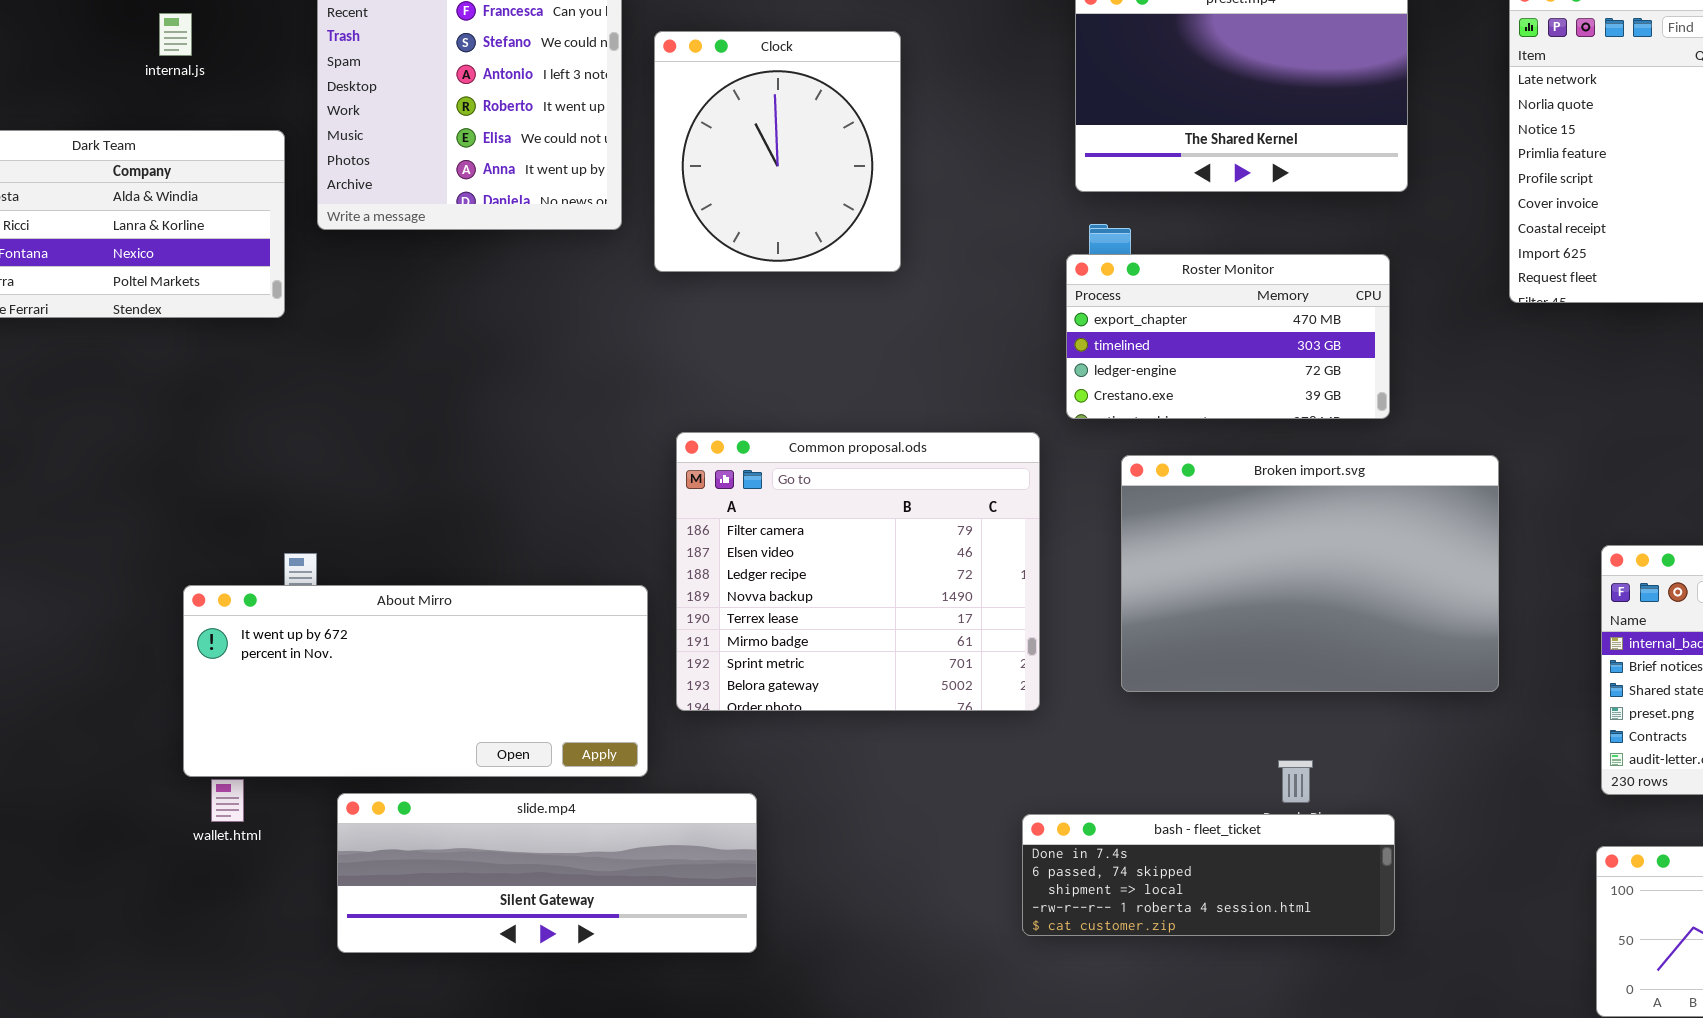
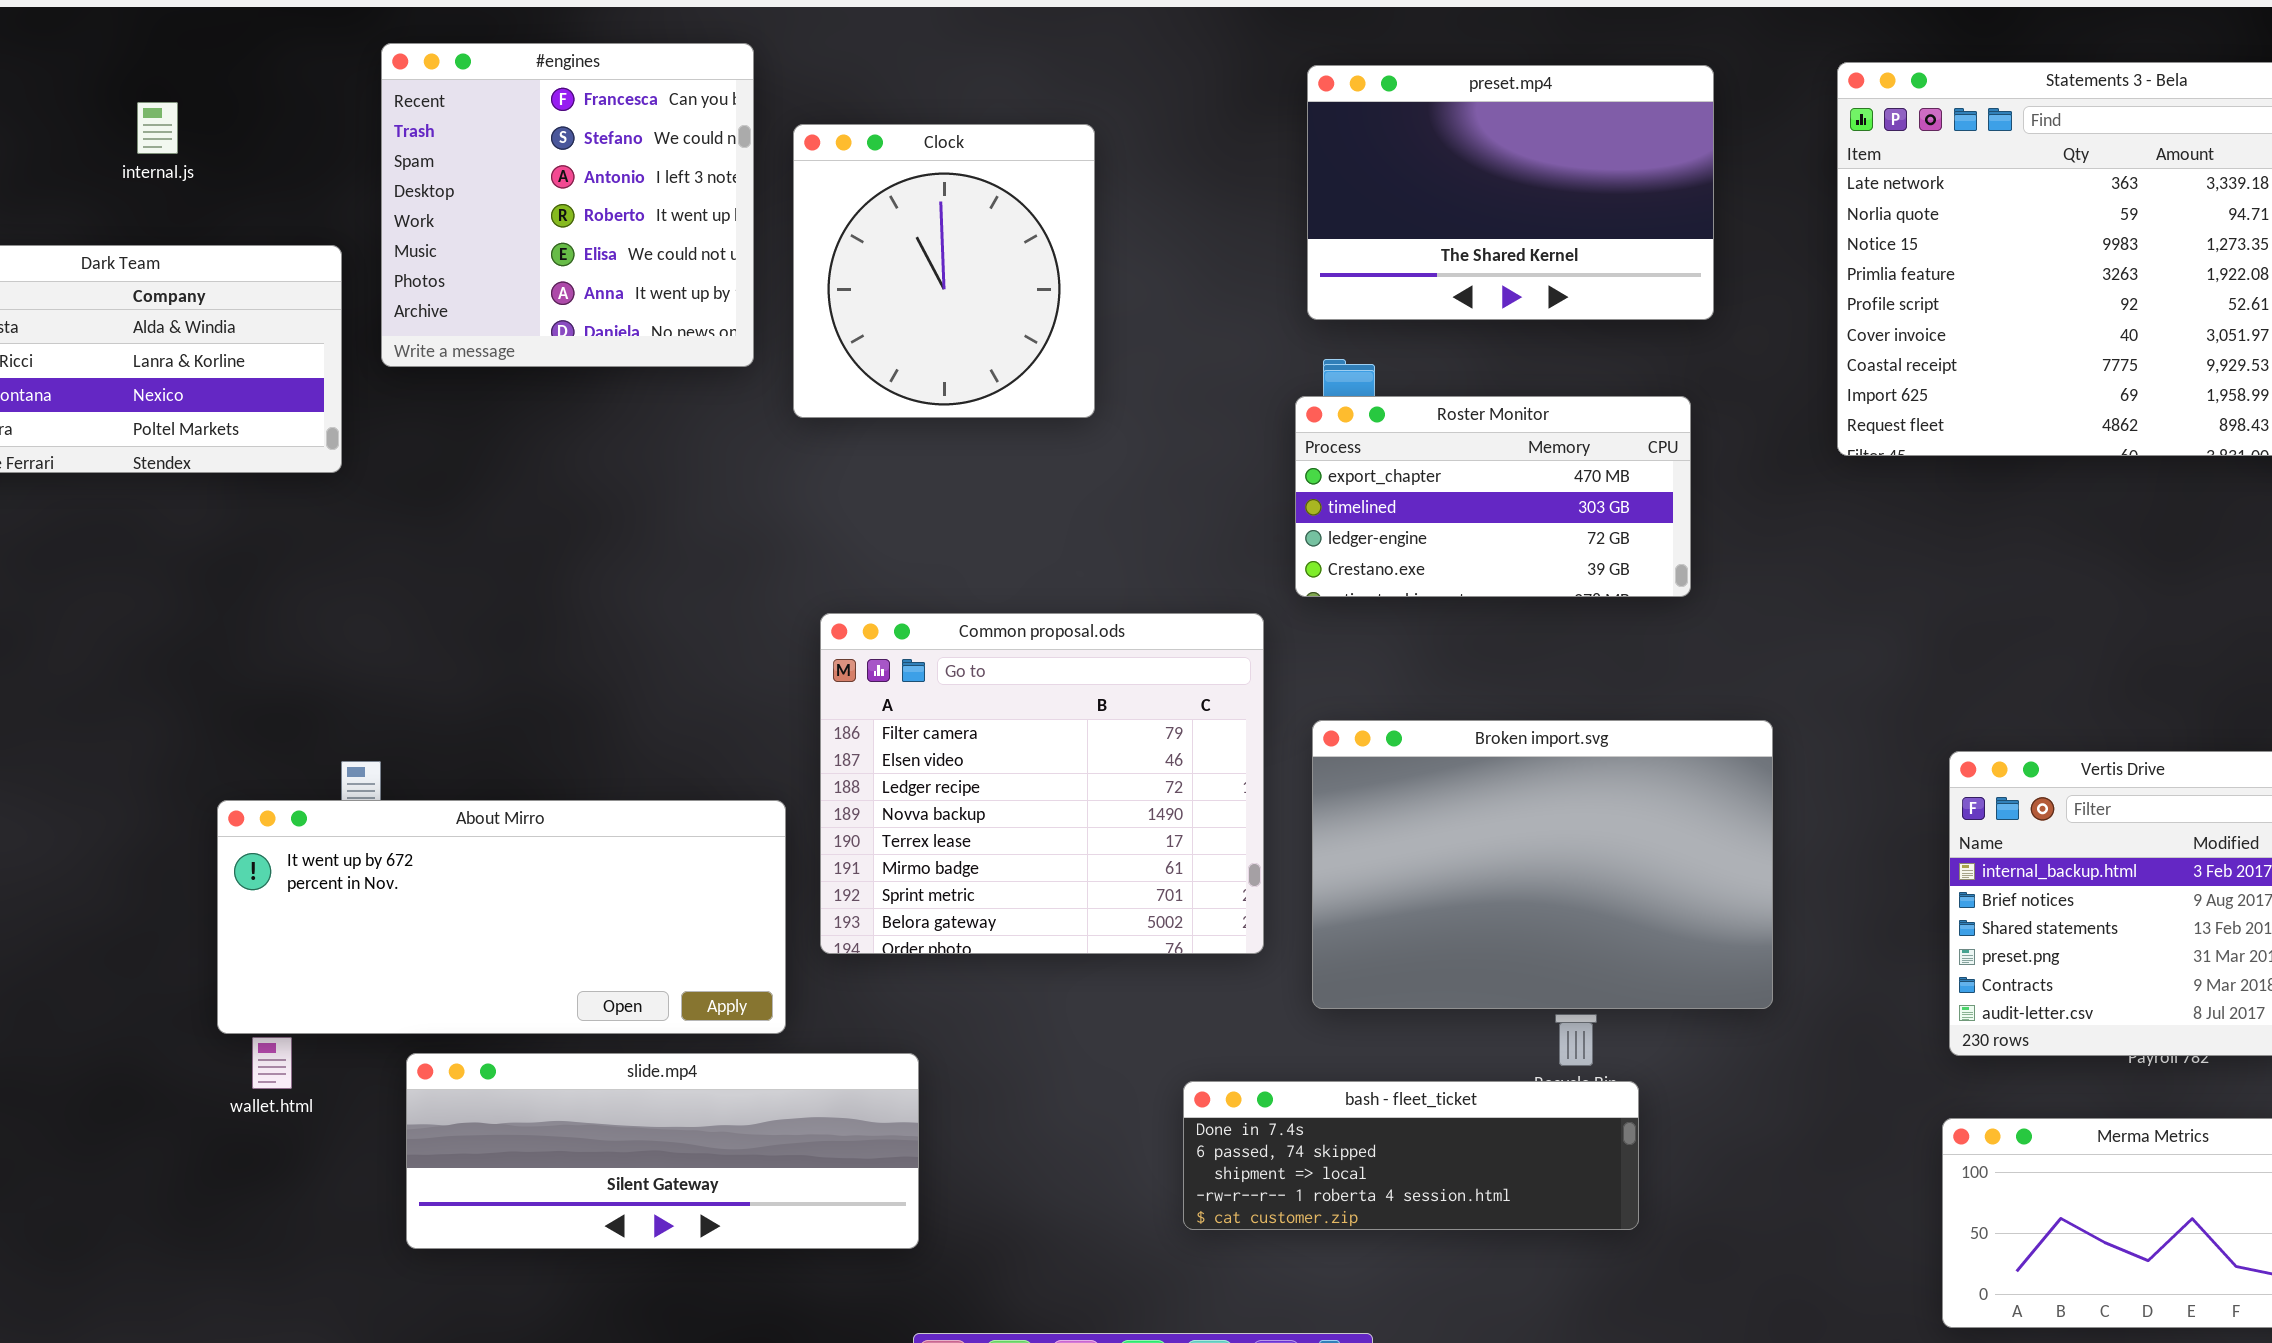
internal.js: [159,13,192,56] -> [137,102,178,154], moved
Broken import.svg: [1121,455,1499,692] -> [1312,720,1773,1009], moved
bash - fleet_ticket: [1022,814,1395,936] -> [1183,1081,1639,1230], moved

